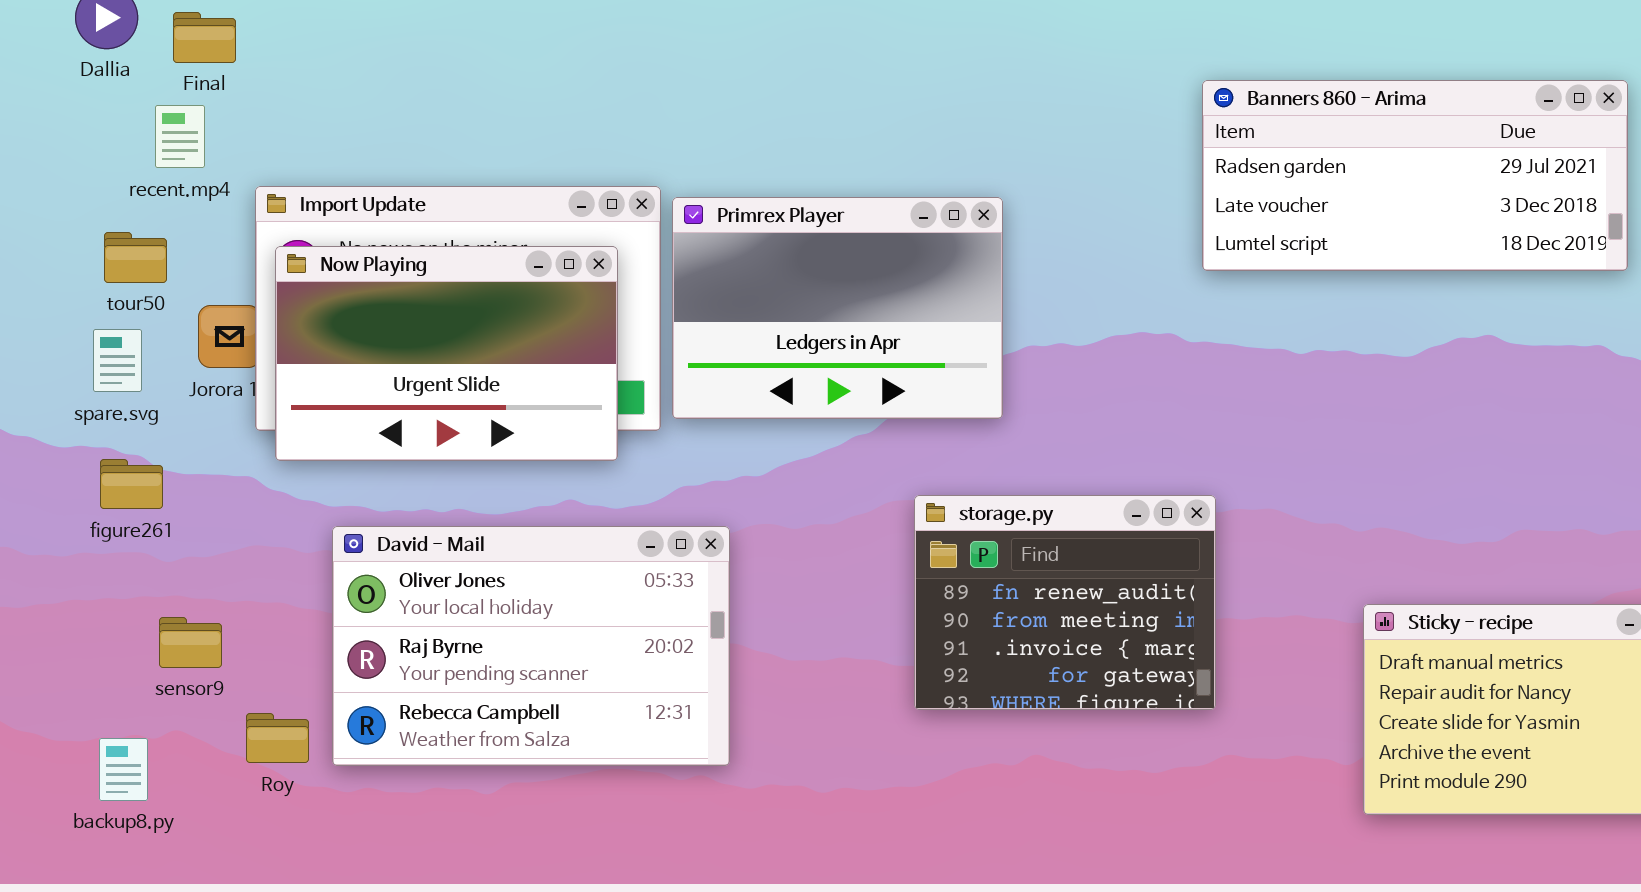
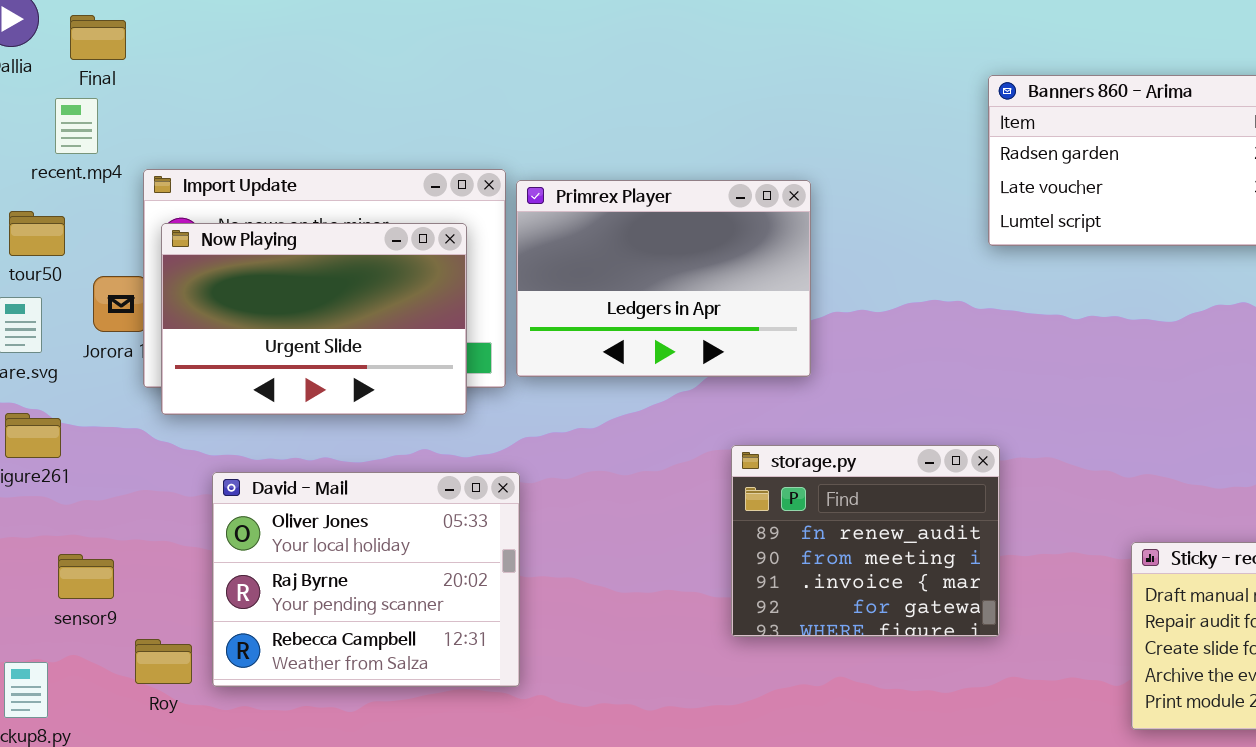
David - Mail: [332,526,730,766] -> [212,472,520,687], resized

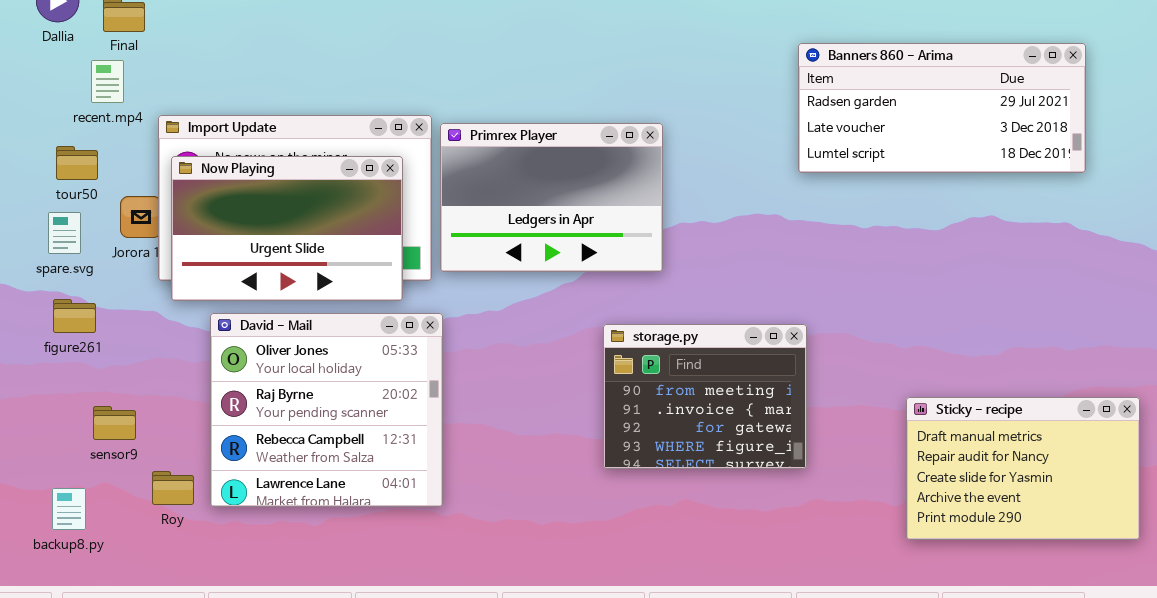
storage.py: [731,445,1000,637] -> [603,324,807,469], scrolled down 1 row
David - Mail: [212,472,520,687] -> [210,313,443,507], resized

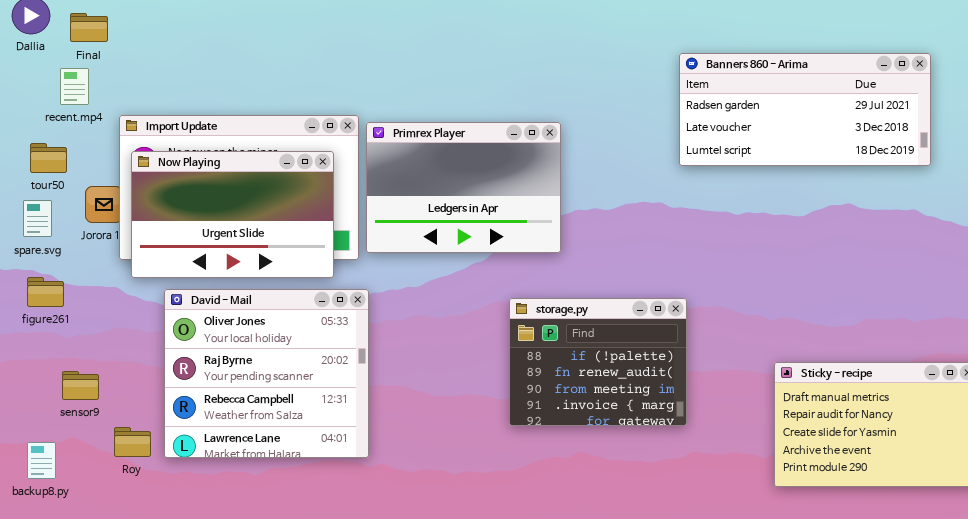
storage.py: [603,324,807,469] -> [509,298,687,426], scrolled up 2 rows

